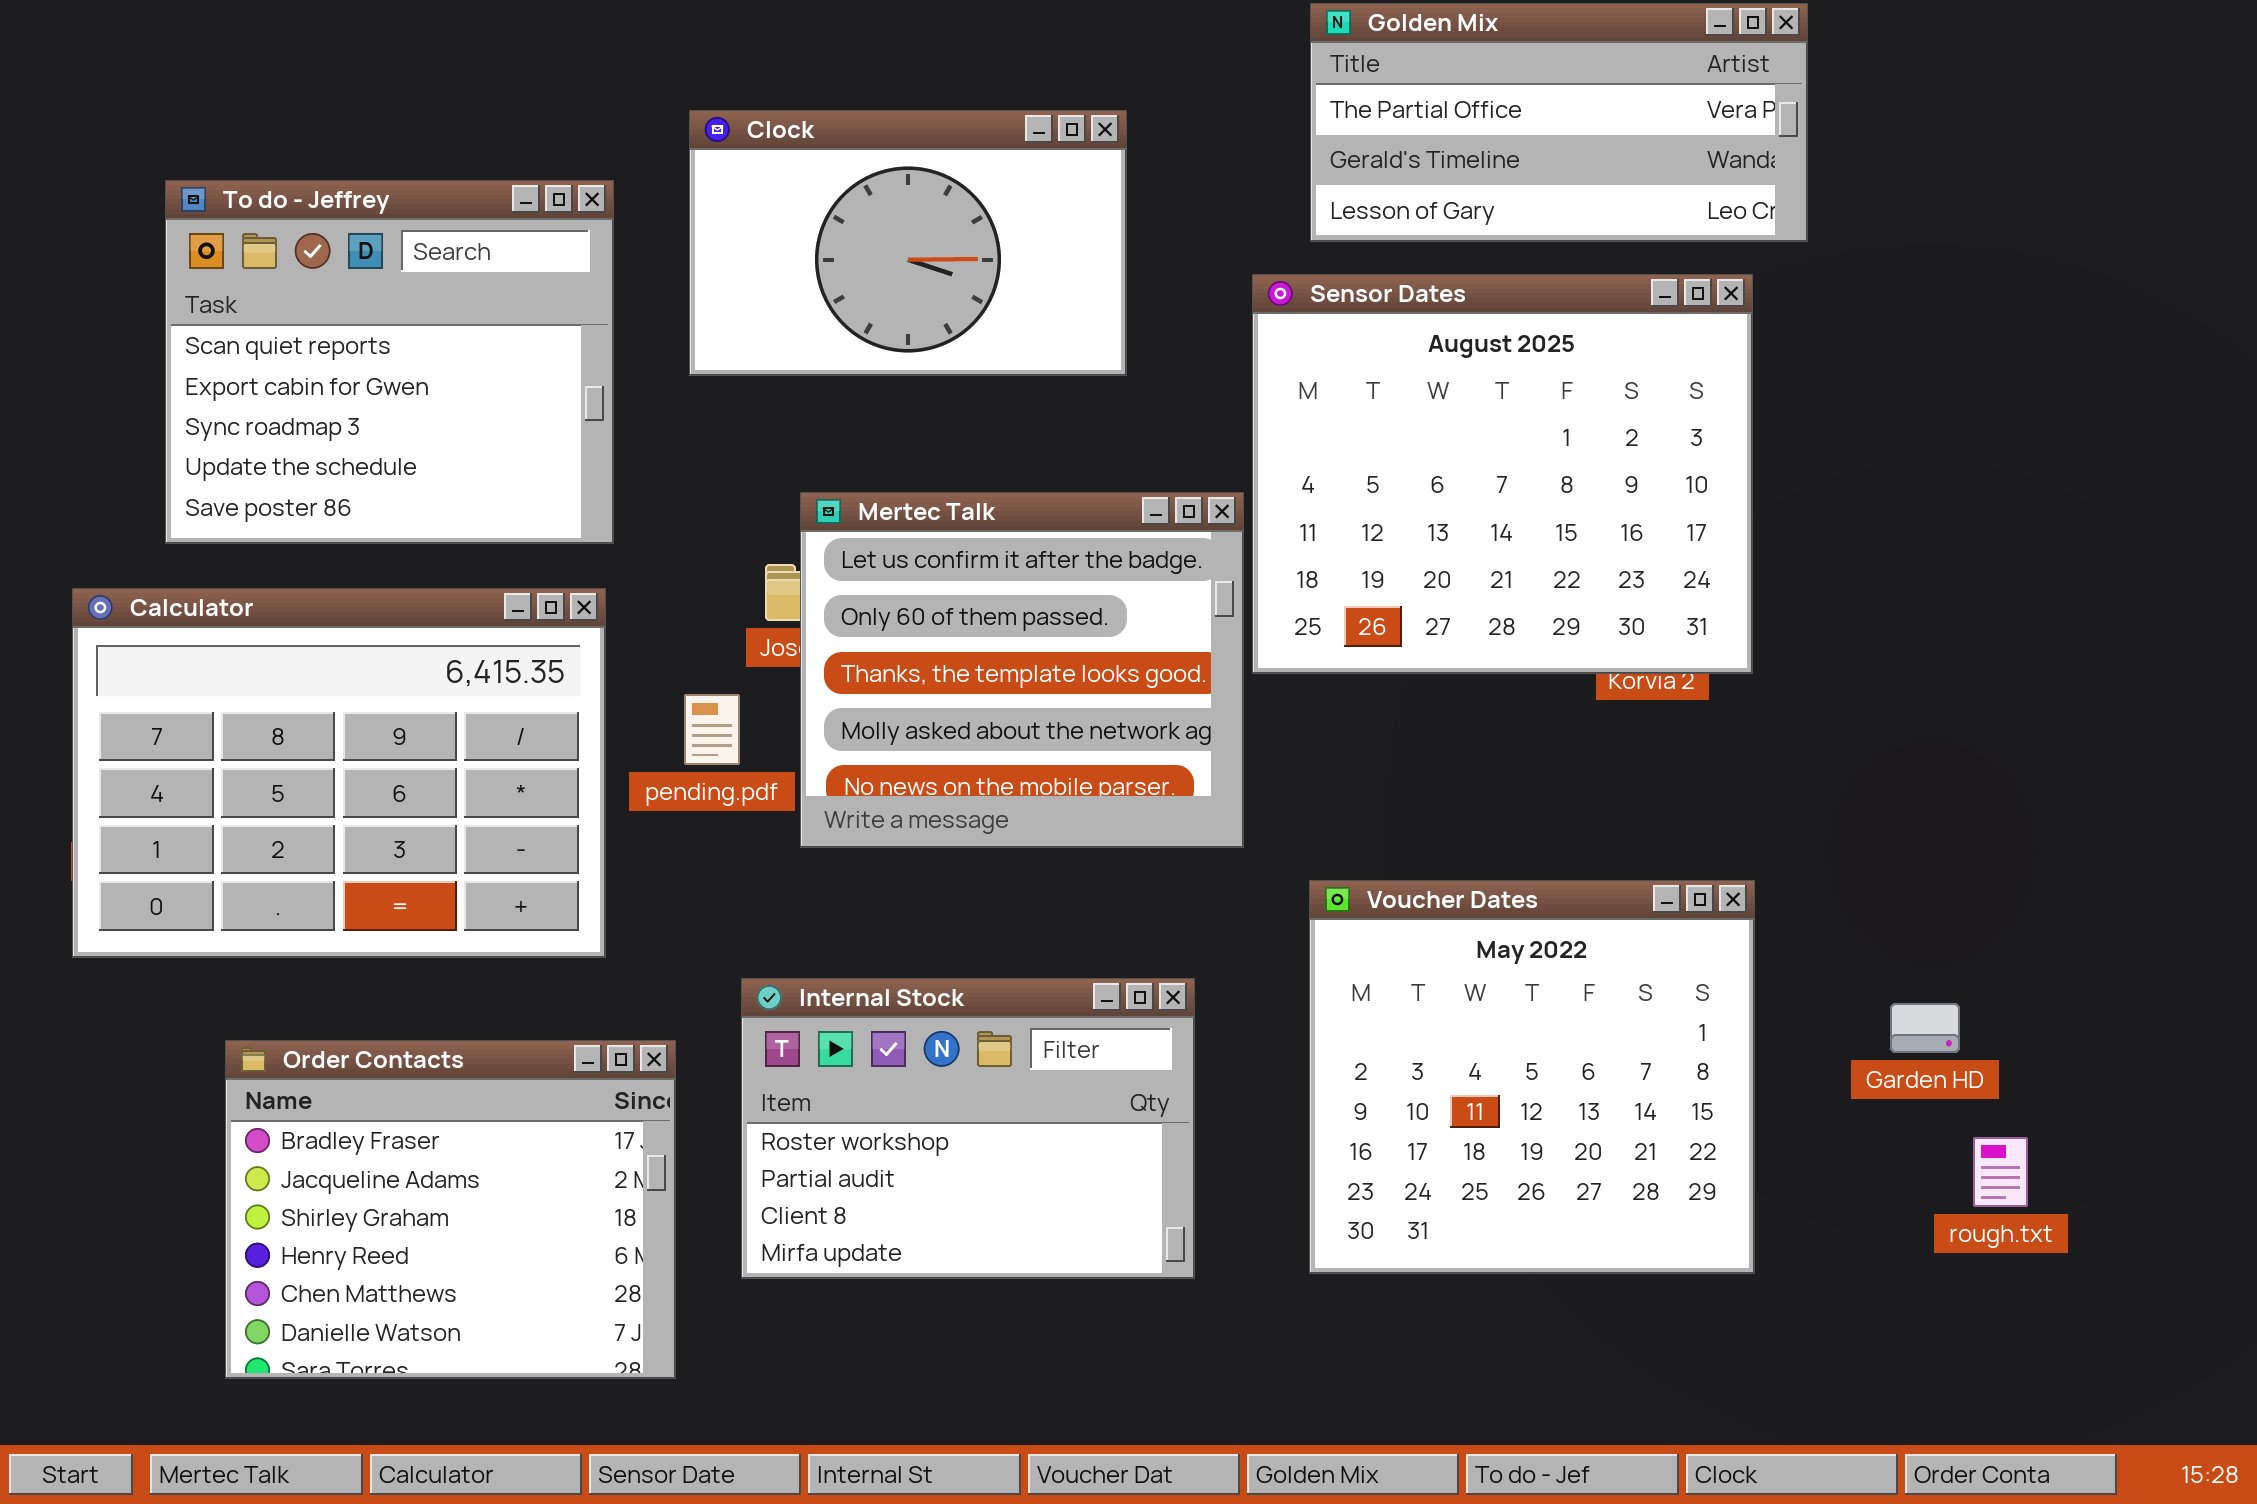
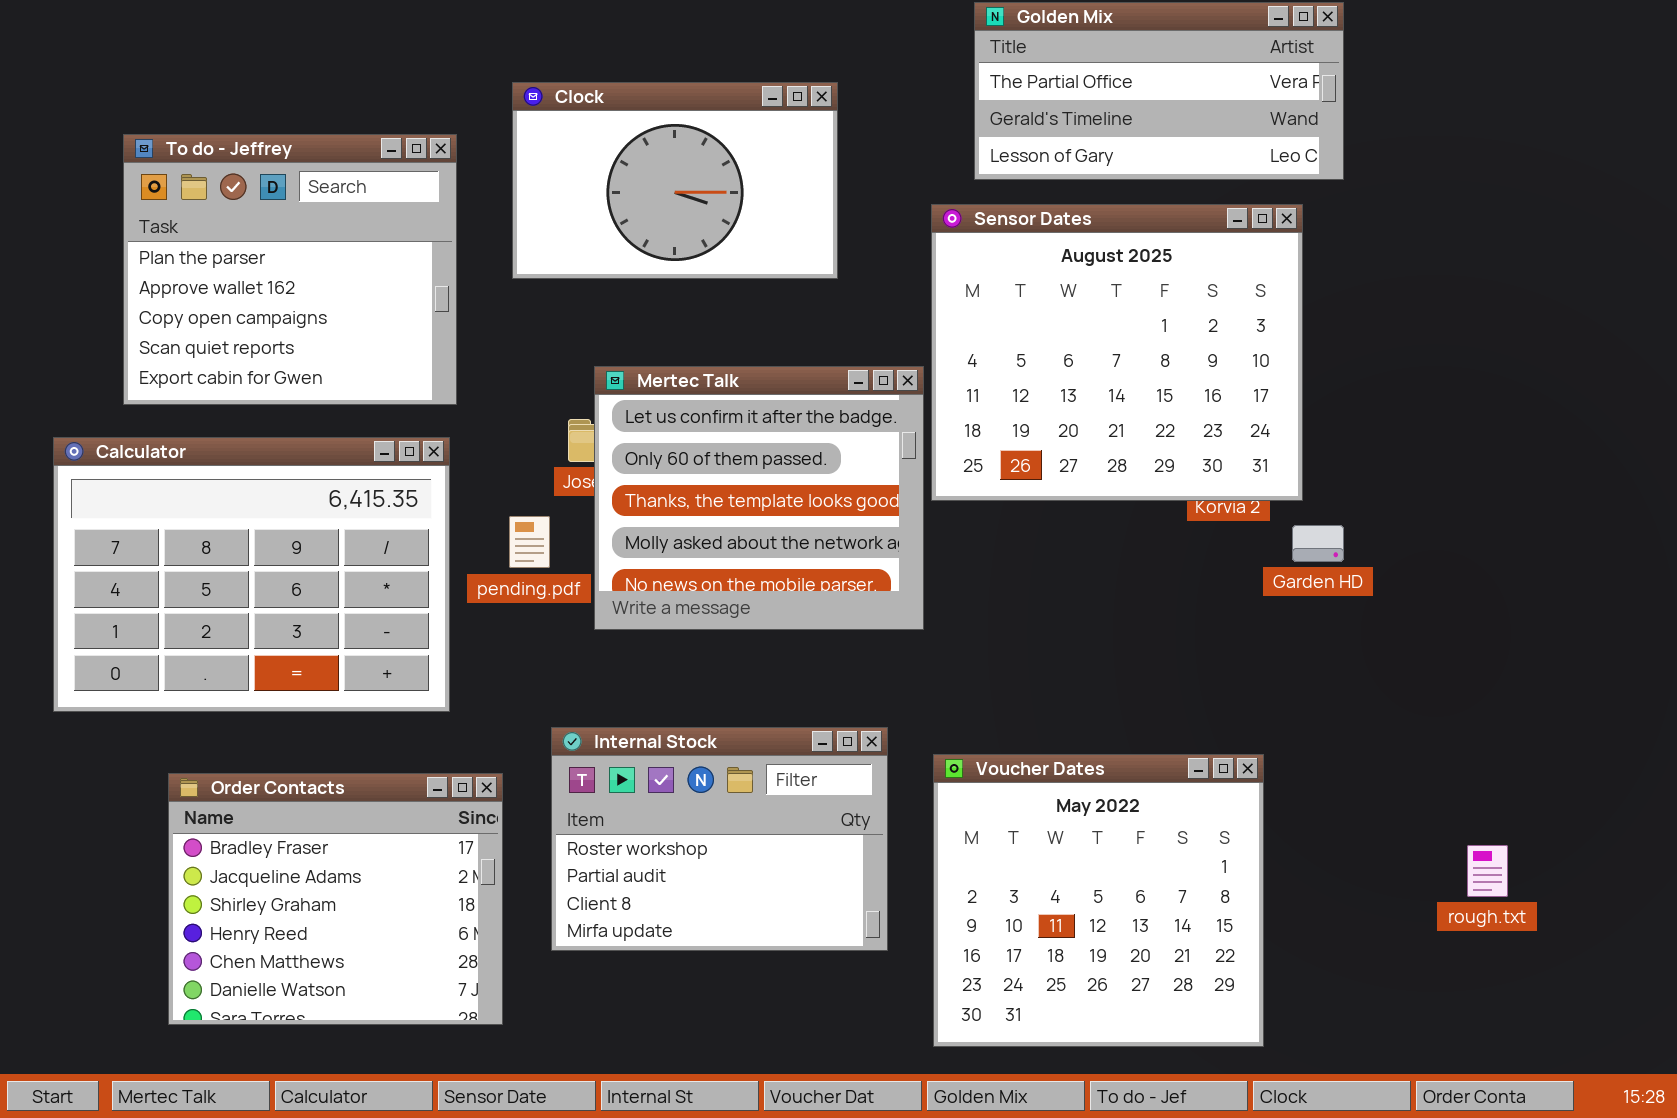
To do - Jeffrey: [165,180,614,544] -> [123,134,457,405], scrolled up 3 rows
Voucher Dates: [1309,880,1755,1274] -> [933,754,1264,1047], moved
Garden HD: [1890,1003,1960,1053] -> [1292,525,1344,562], moved

